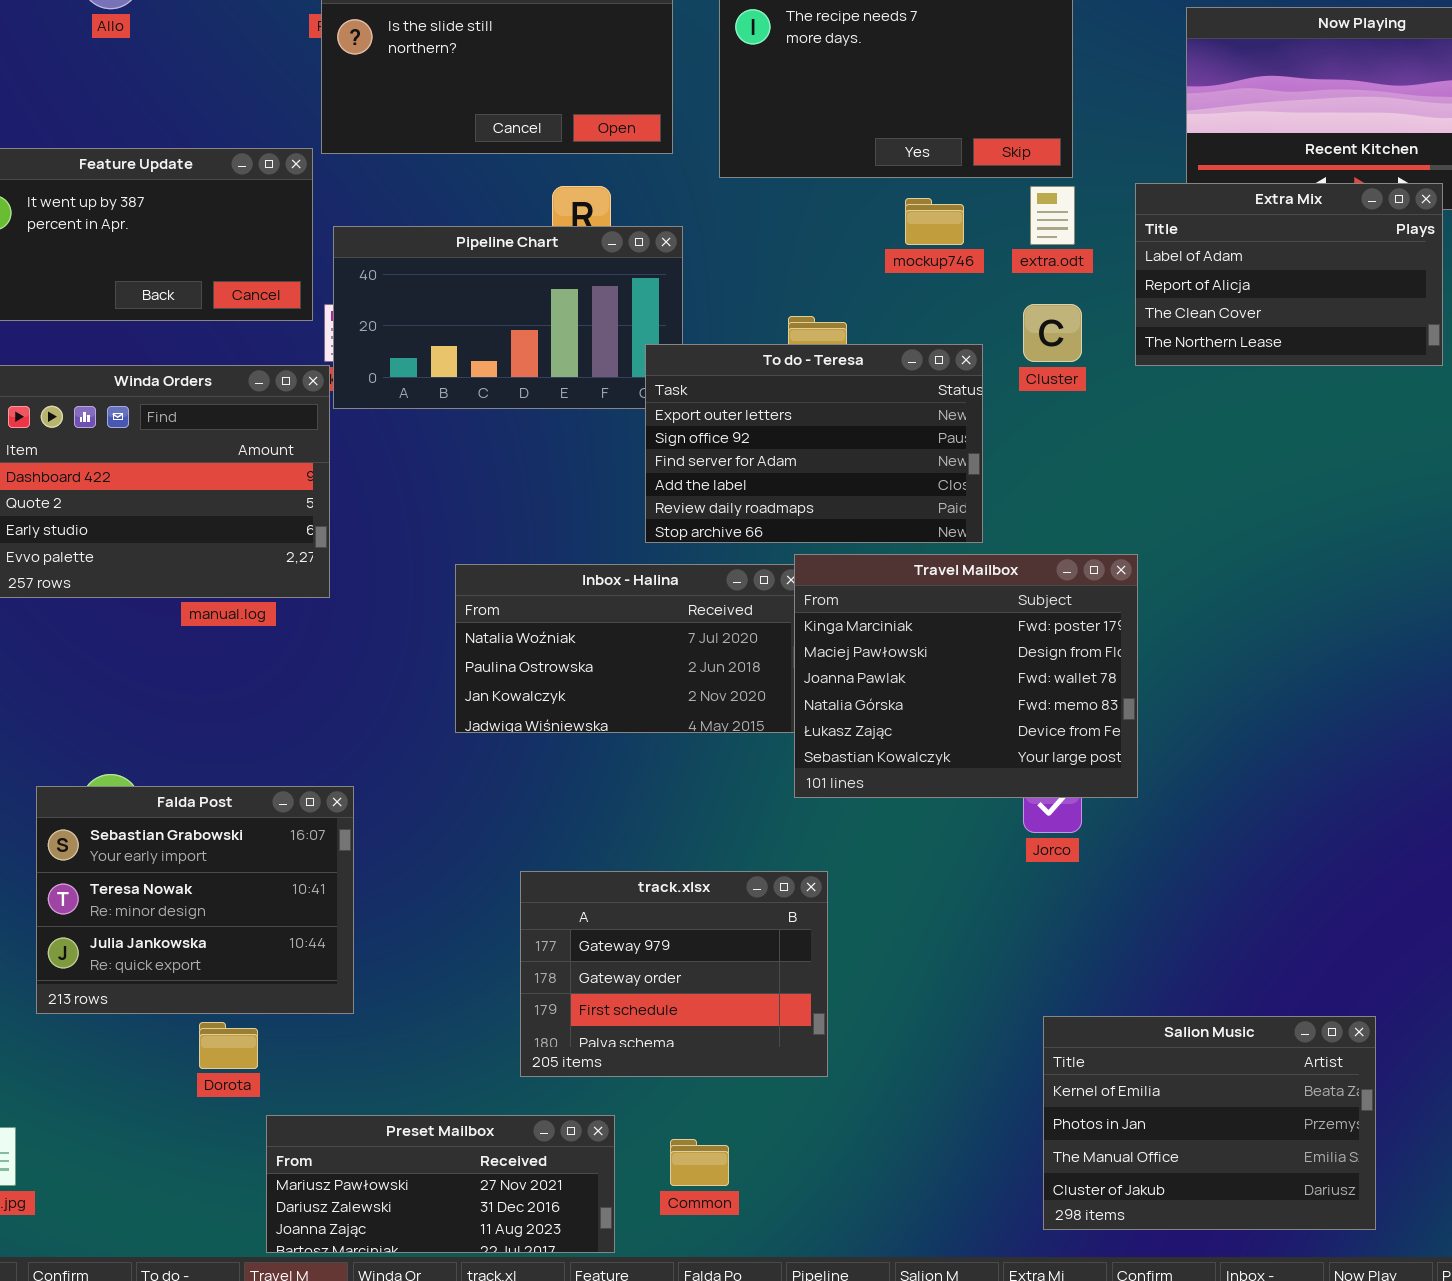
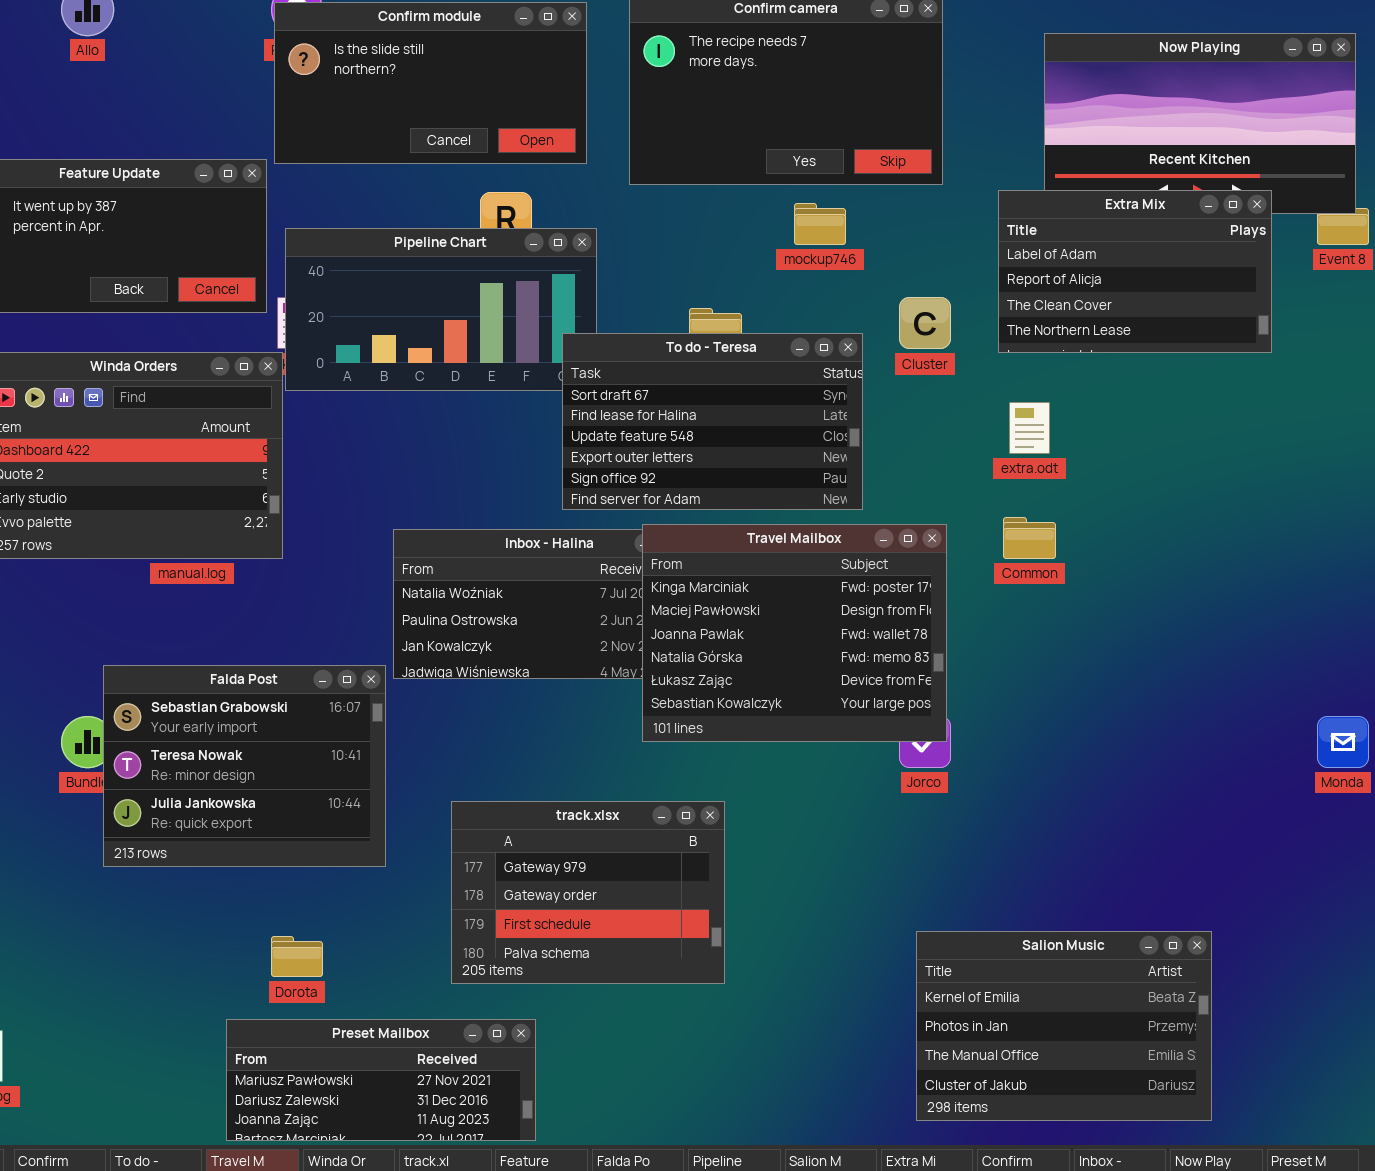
extra.odt: [1030,186,1075,245] -> [1009,402,1050,454], moved
To do - Teresa: [645,344,983,543] -> [562,333,863,510], scrolled up 3 rows
Travel Mailbox: [794,554,1138,798] -> [642,524,947,742], moved
Falda Post: [36,786,354,1014] -> [103,665,386,867], moved
Dorota: [199,1022,258,1069] -> [271,936,323,977], moved
Common: [670,1139,729,1186] -> [1003,517,1056,559], moved

